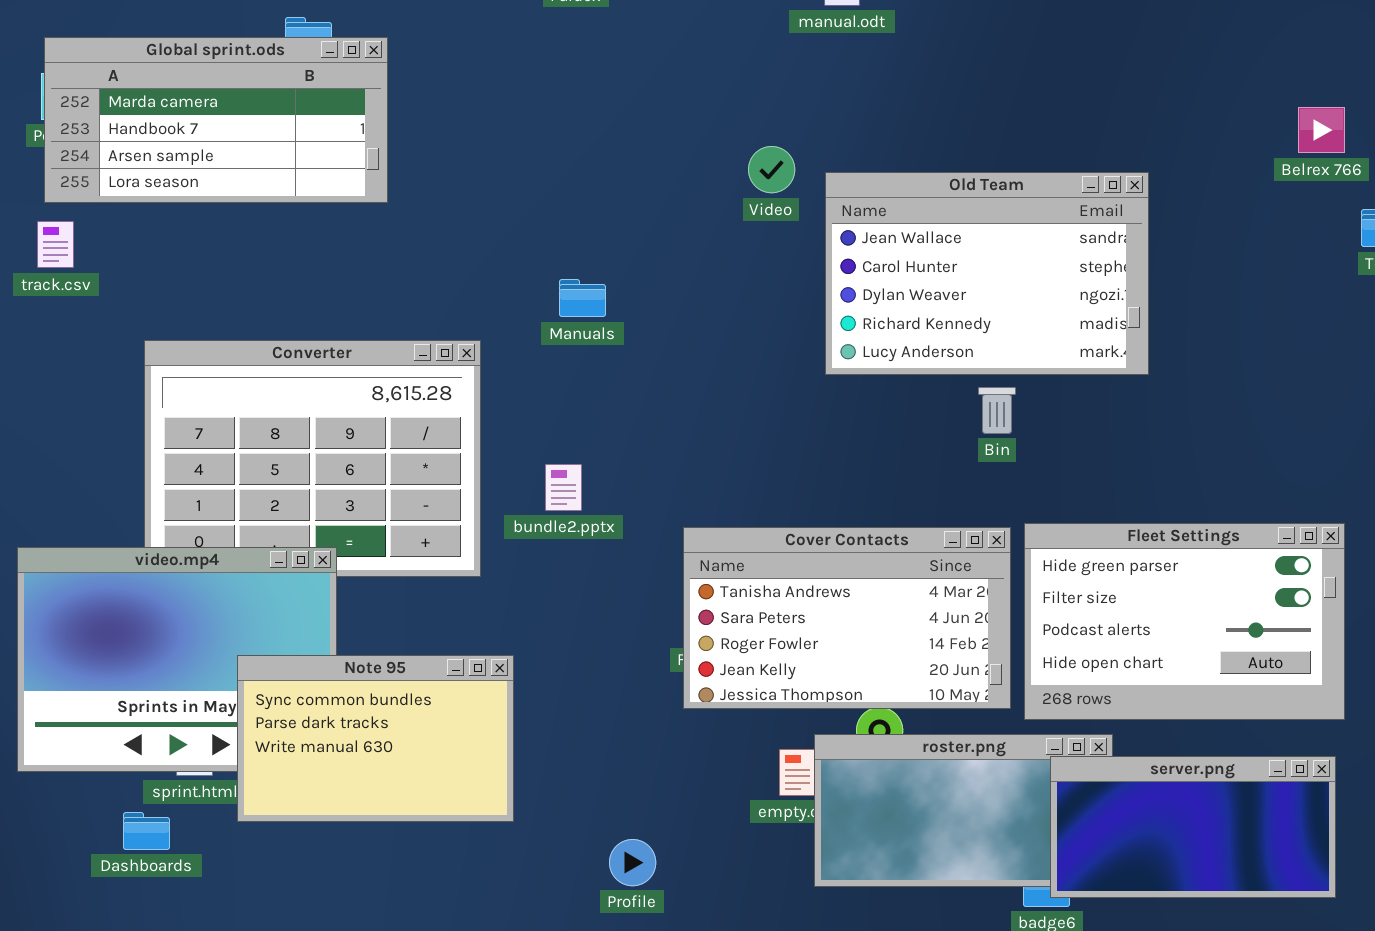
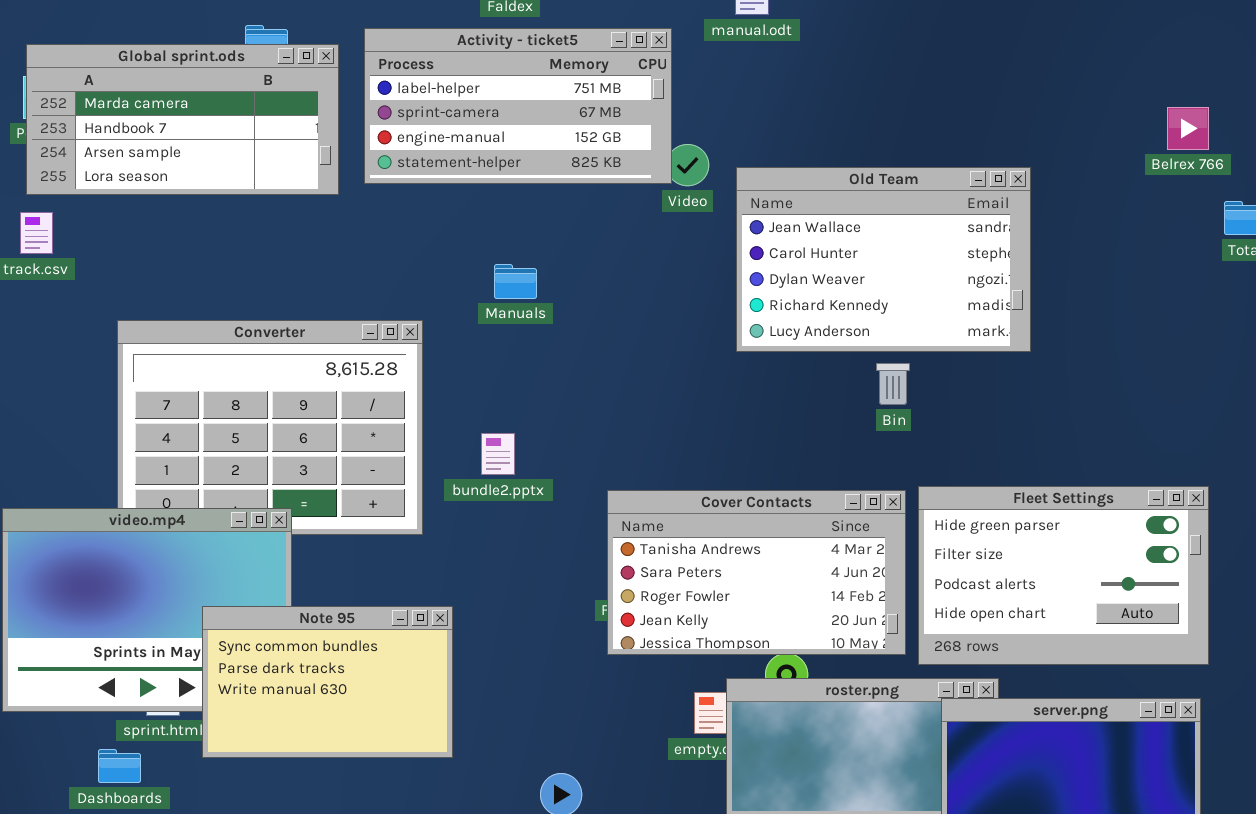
Activity - ticket5: none -> [364,28,672,184], opened

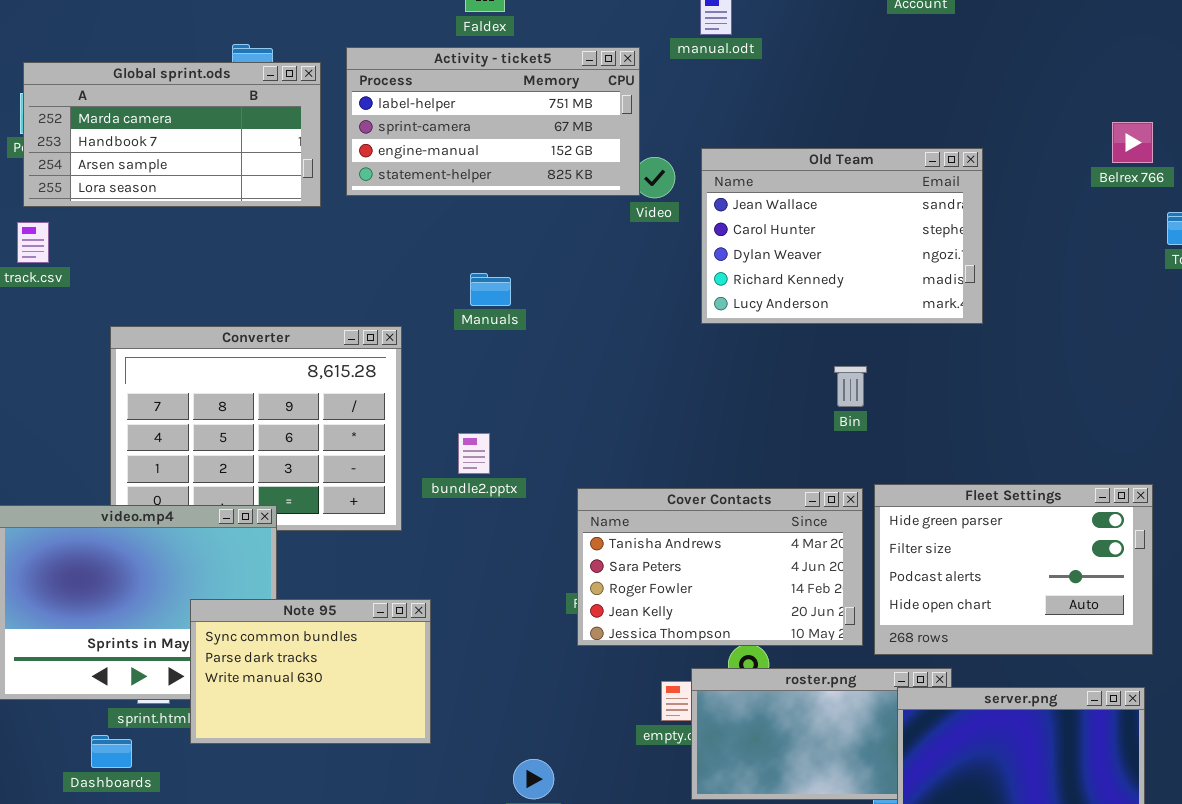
Old Team: [736,167,1031,352] -> [701,148,983,324], moved

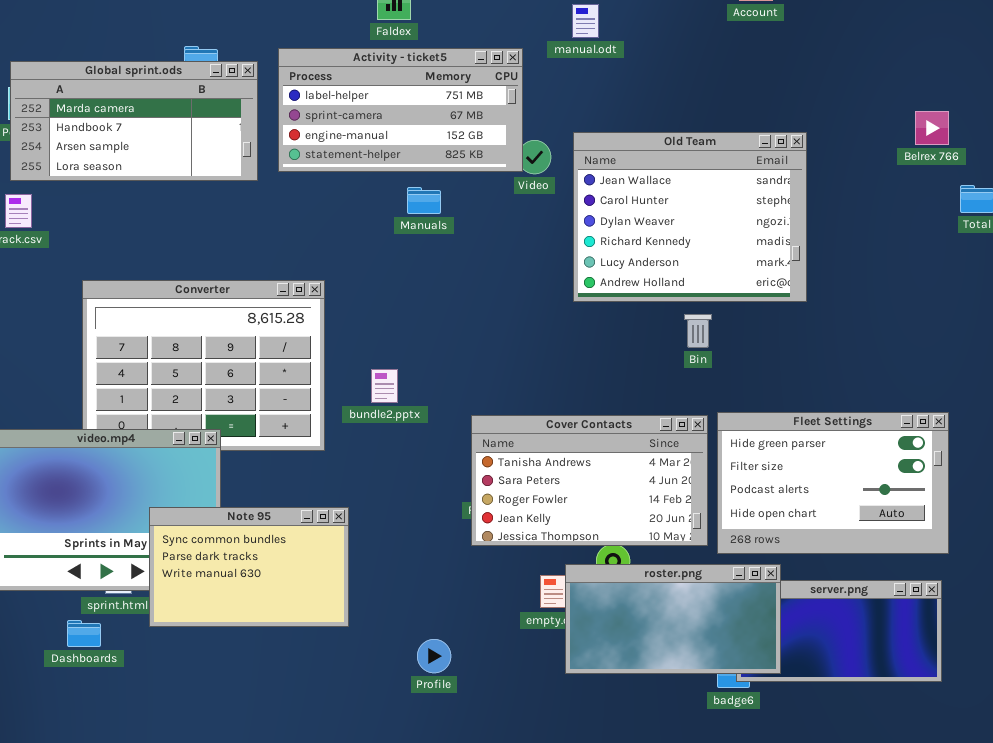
Old Team: [701,148,983,324] -> [573,132,807,302], resized
Manuals: [470,273,511,306] -> [407,187,441,214], moved
roster.png: [691,668,952,800] -> [565,564,781,674], raised

